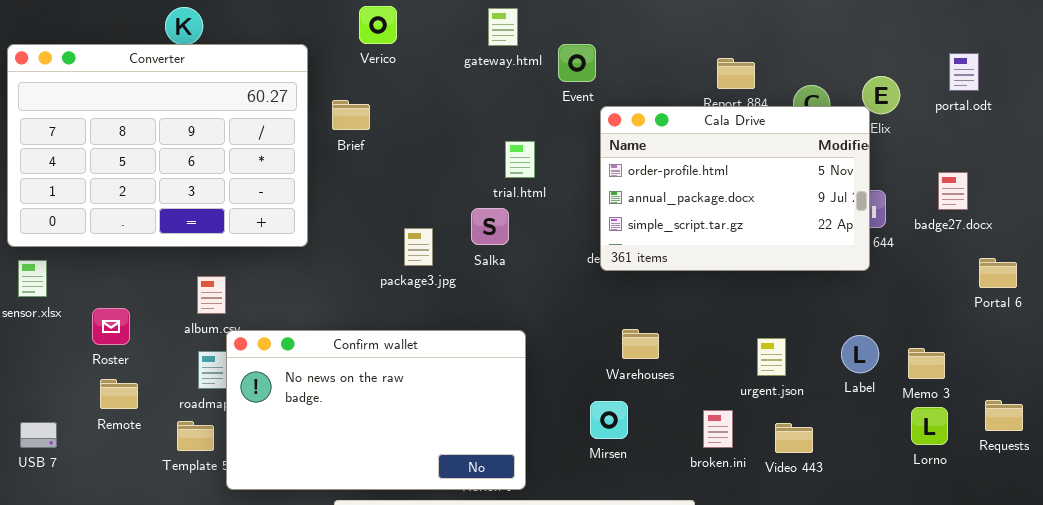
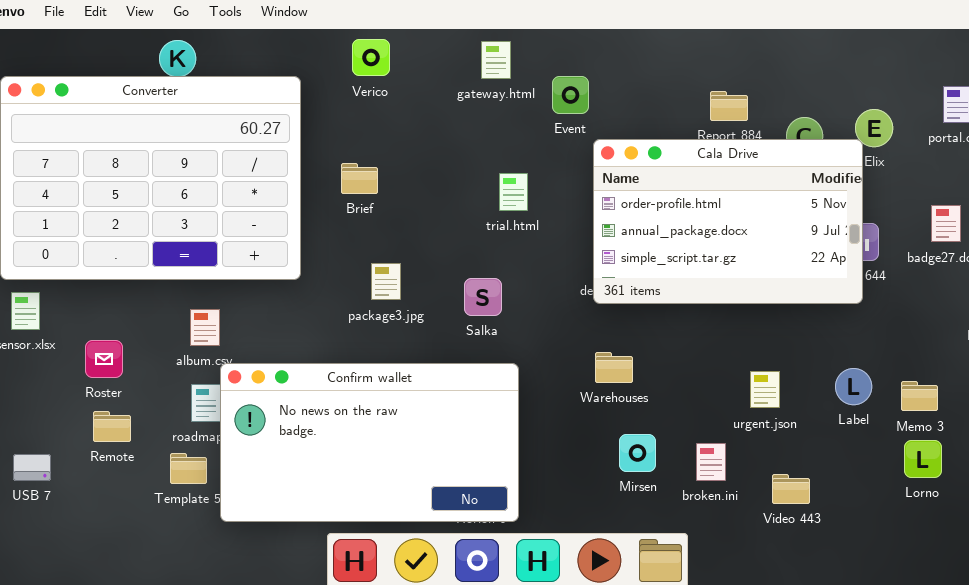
Brief: [332,100,370,130] -> [341,163,378,194], moved
Salka: [471,208,509,245] -> [464,278,502,316], moved
package3.jpg: [404,228,433,266] -> [371,263,401,300], moved
Warehouses: [622,329,659,359] -> [595,352,633,383], moved
Mirsen: [590,401,628,439] -> [619,434,656,472], moved
Video 443: [775,423,813,453] -> [772,474,810,504], moved

